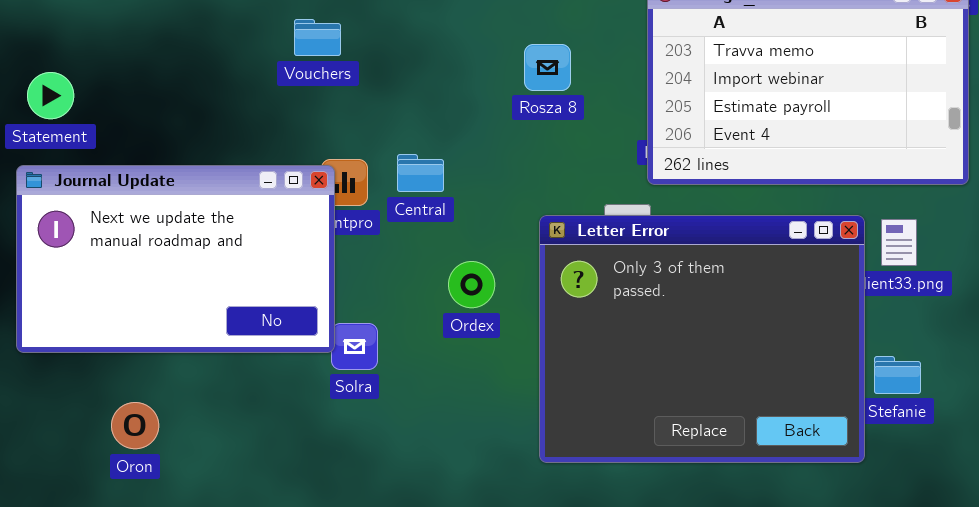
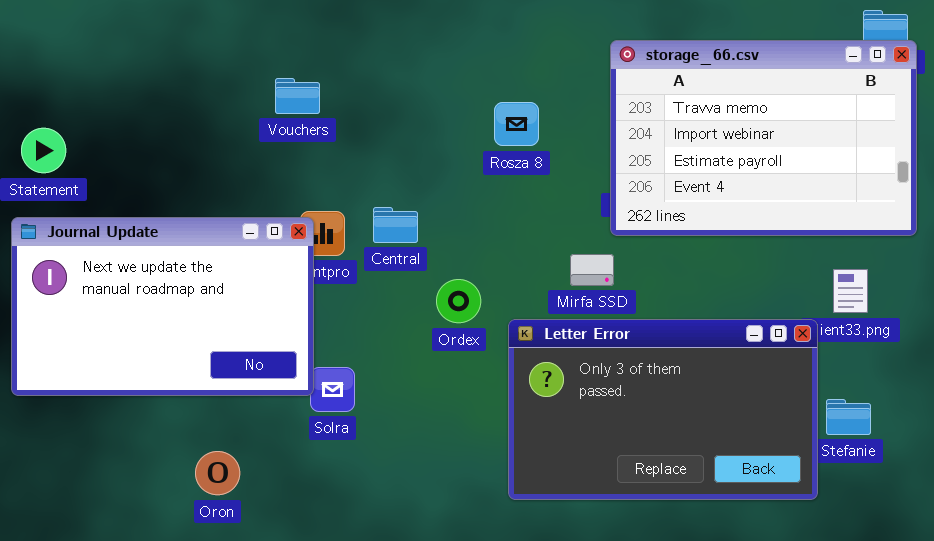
Letter Error: [539,215,865,463] -> [508,319,818,500], resized
Ordex: [448,261,495,308] -> [436,279,481,323], moved
Oron: [111,402,159,449] -> [195,451,240,495], moved

